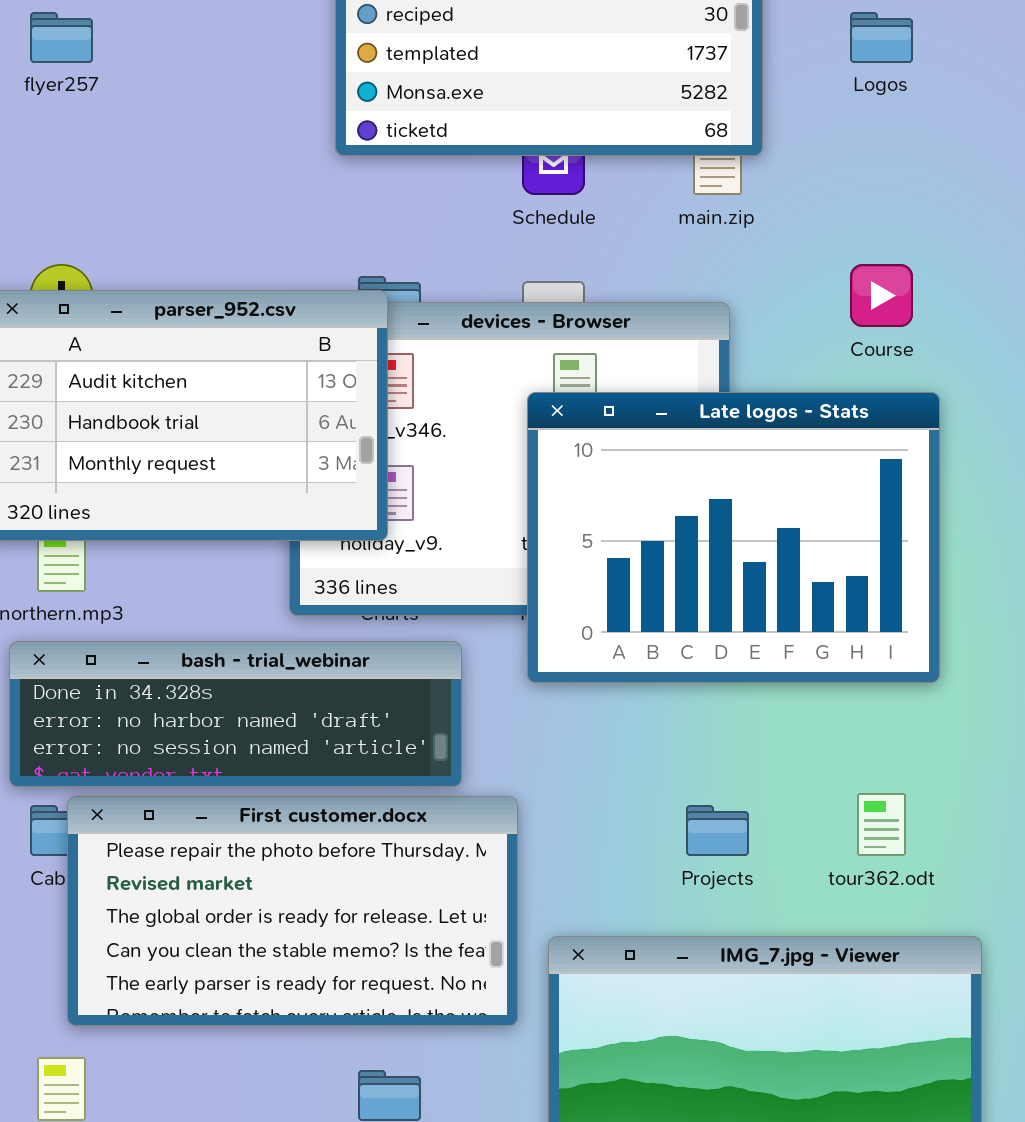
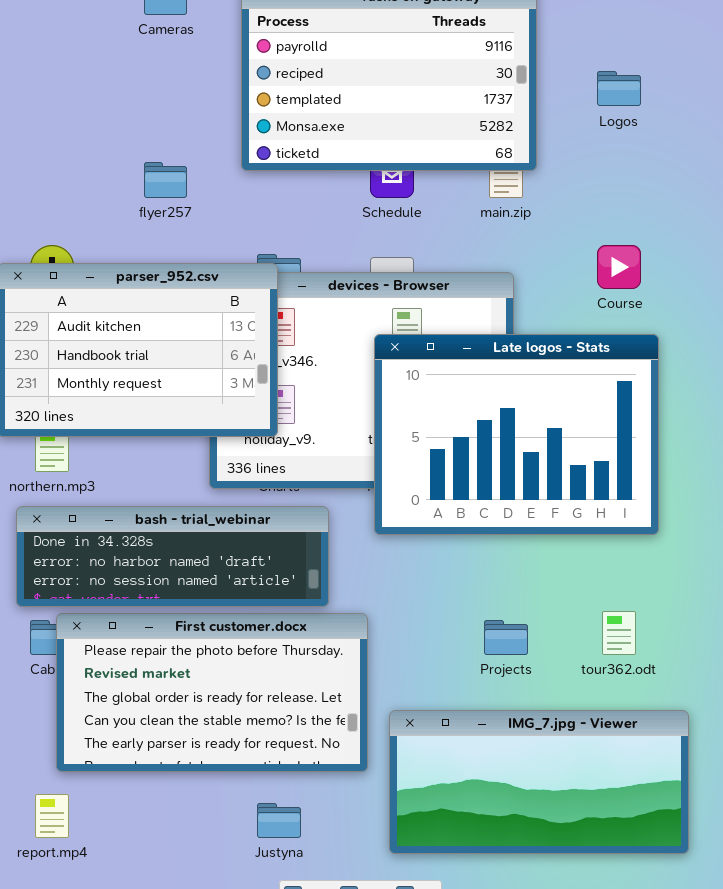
flyer257: [30,12,93,63] -> [144,162,187,198], moved

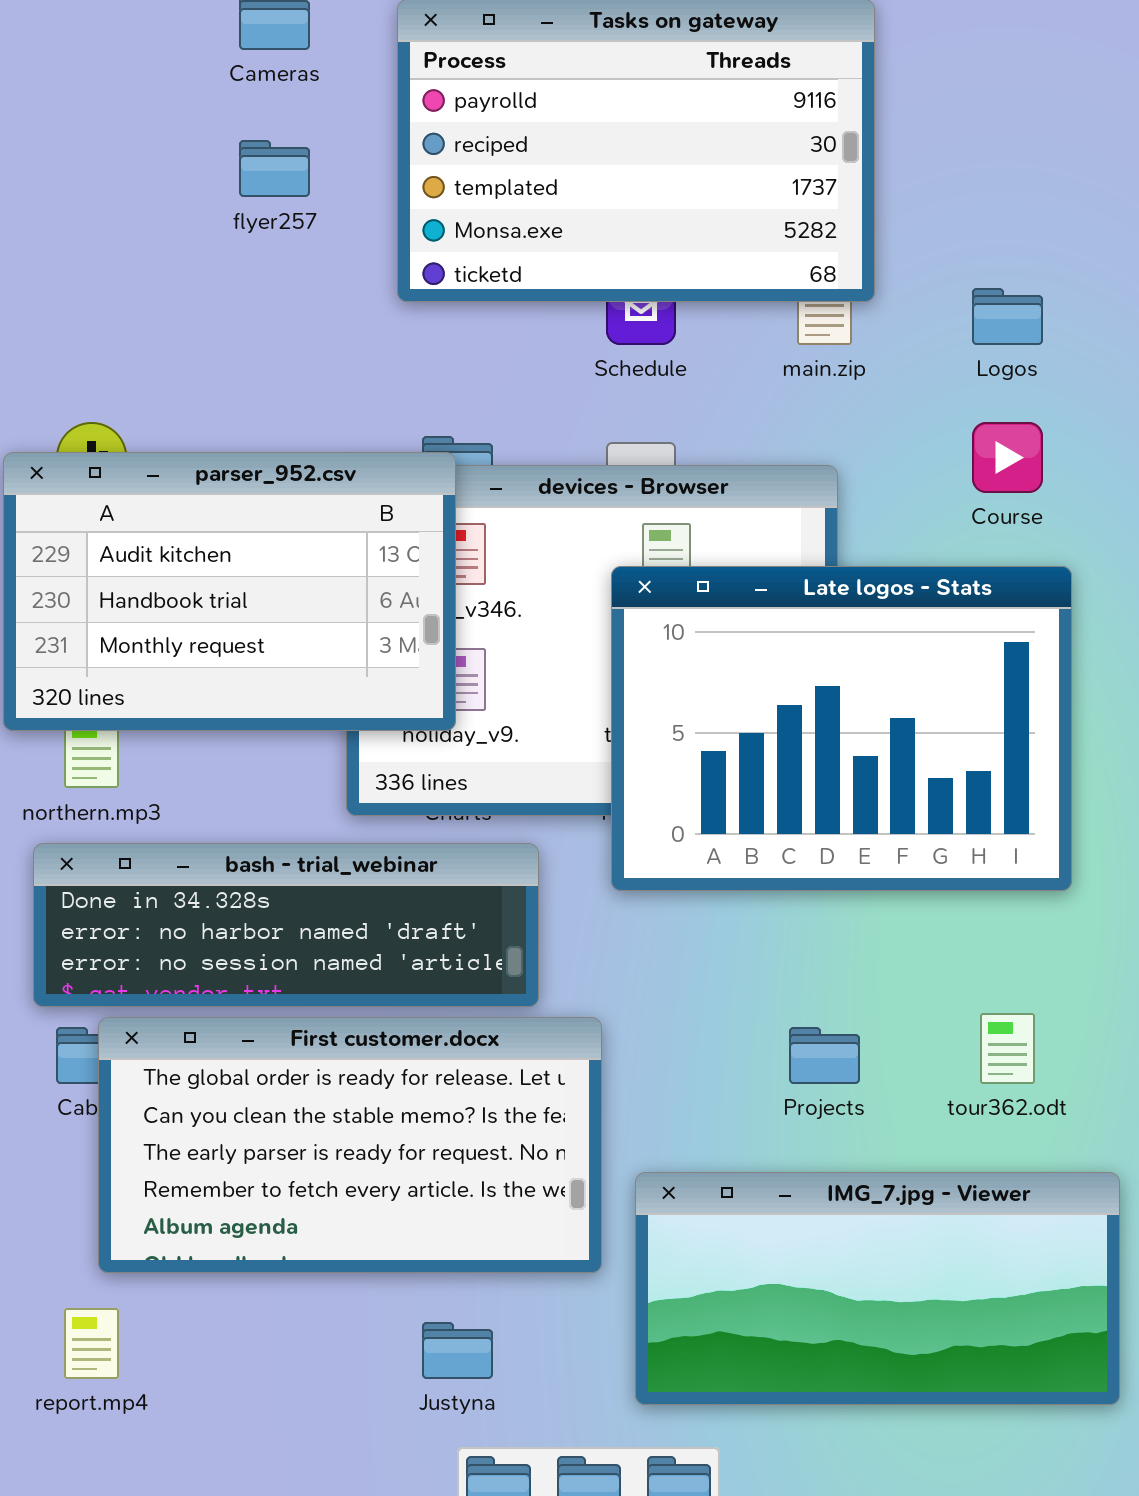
Logos: [597,71,641,106] -> [972,288,1043,345], moved
flyer257: [144,162,187,198] -> [239,140,310,197], moved
First customer.docx: [56,613,368,772] -> [98,1017,602,1273], scrolled down 2 rows

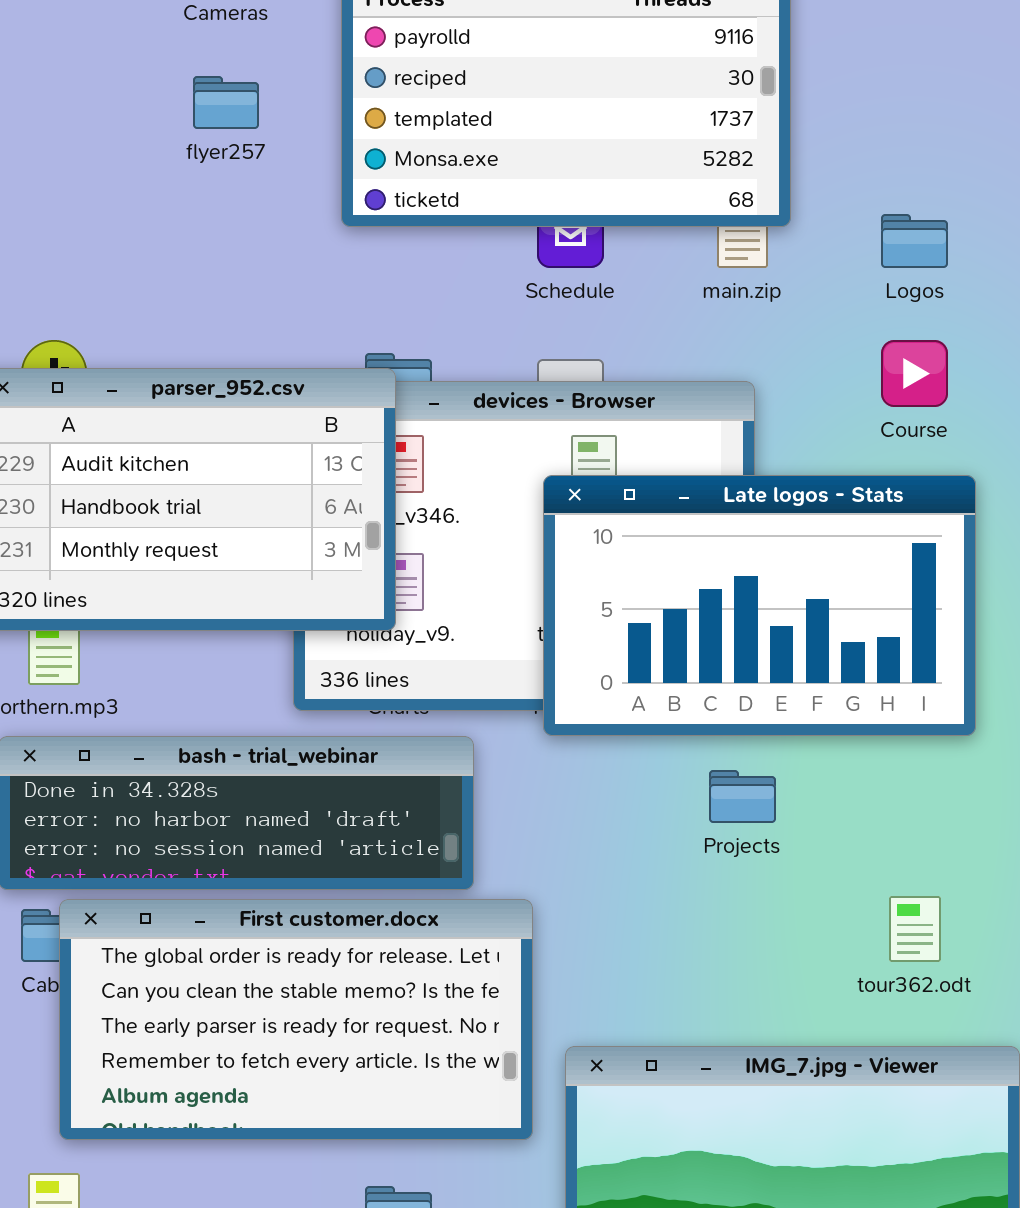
Late logos - Stats: [611,566,1072,891] -> [543,475,976,736], resized
Projects: [789,1027,860,1084] -> [709,770,776,823], moved

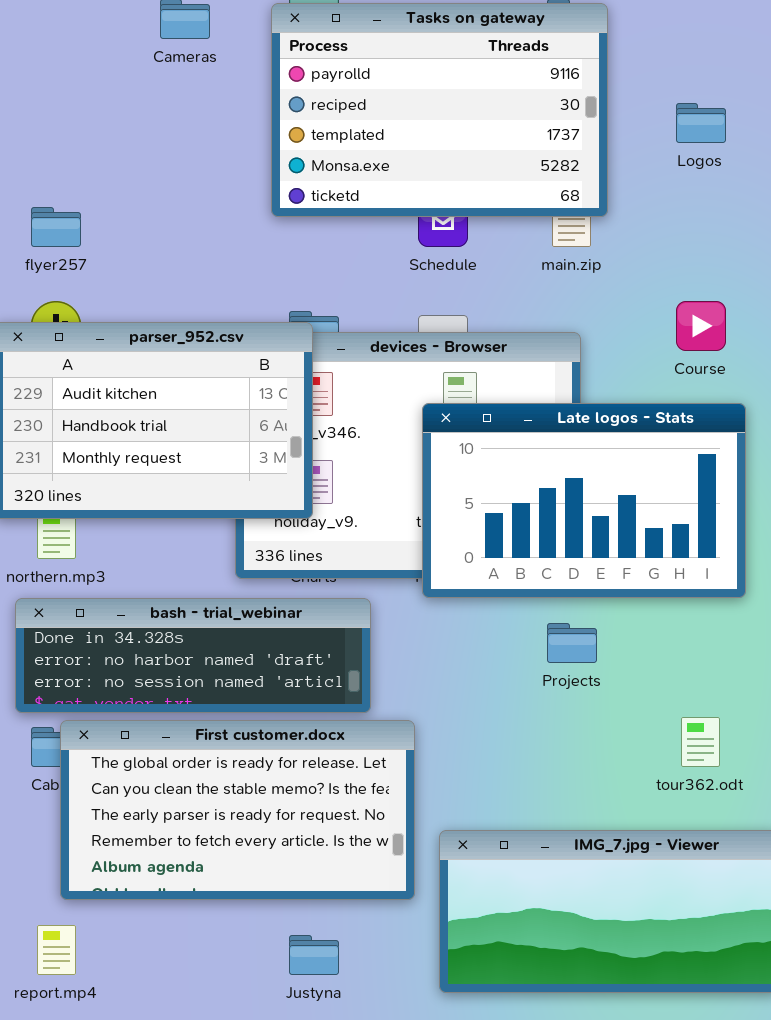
flyer257: [193,76,259,129] -> [31,207,81,247], moved
Logos: [881,214,948,268] -> [676,103,726,143], moved

